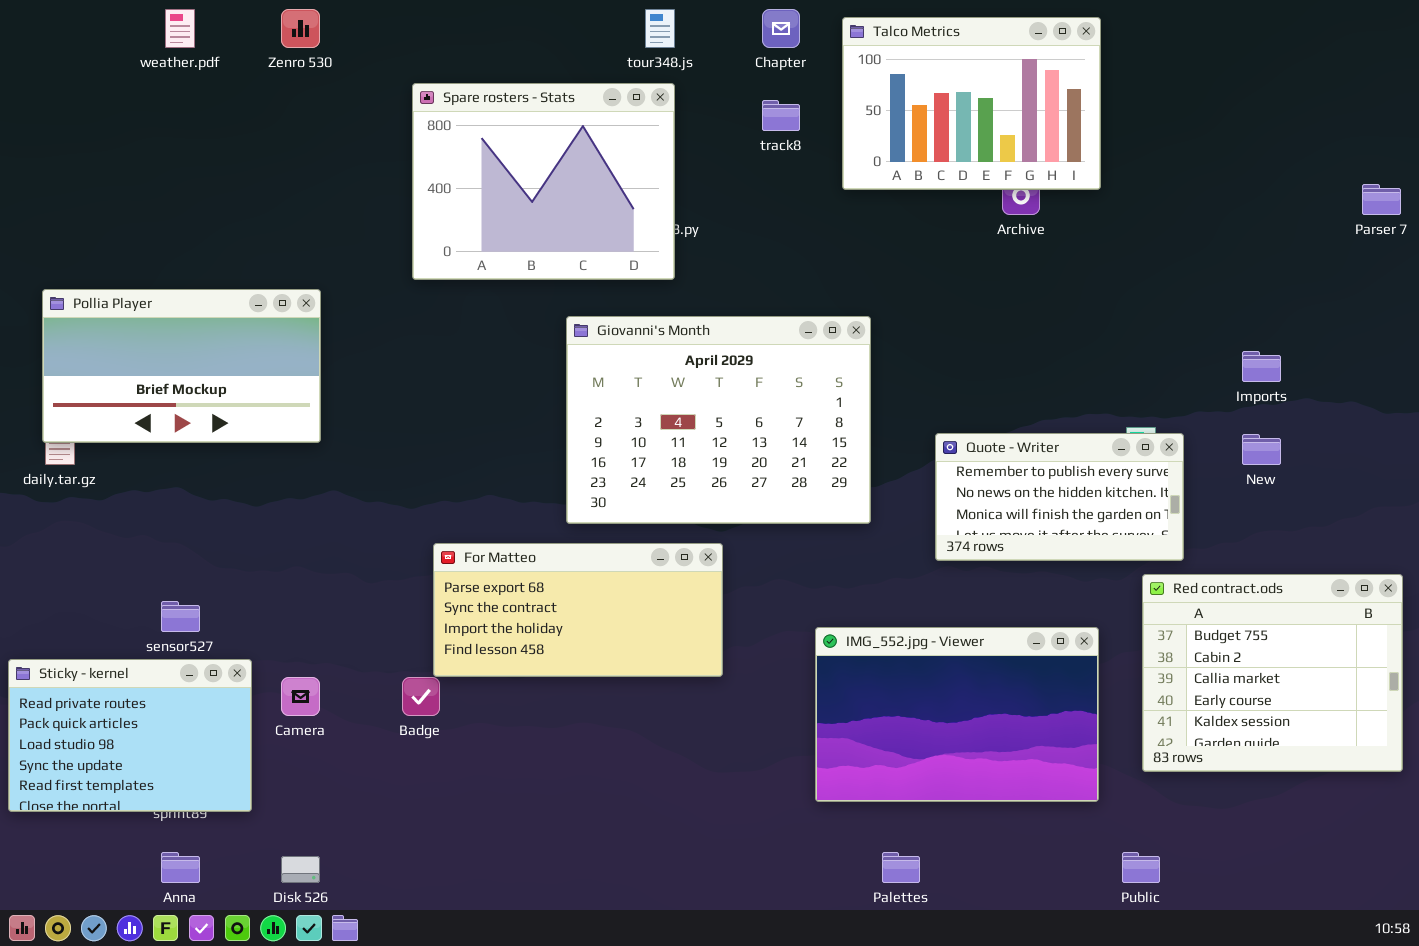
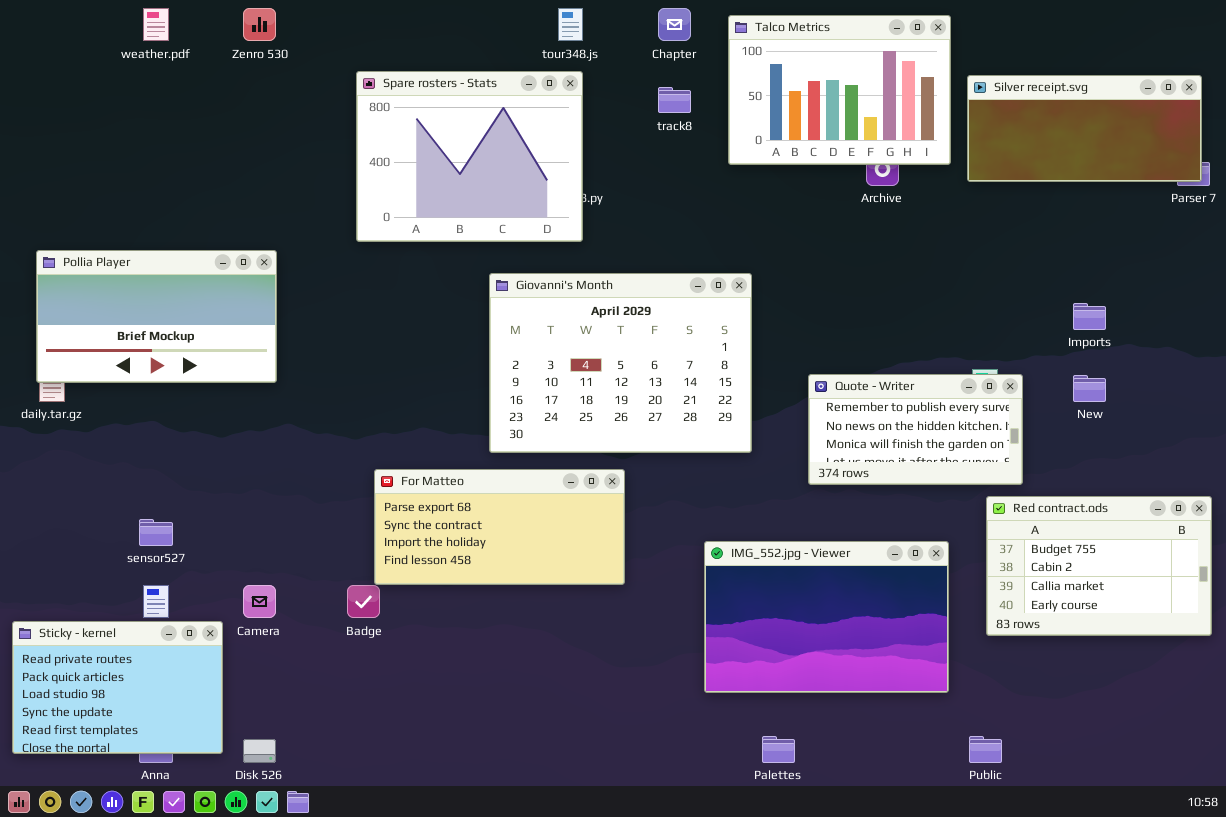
Silver receipt.svg: none -> [967,75,1202,182], opened
Red contract.ods: [1142,574,1403,772] -> [986,496,1212,636], resized
Sticky - kernel: [8,659,252,812] -> [12,621,223,754], moved

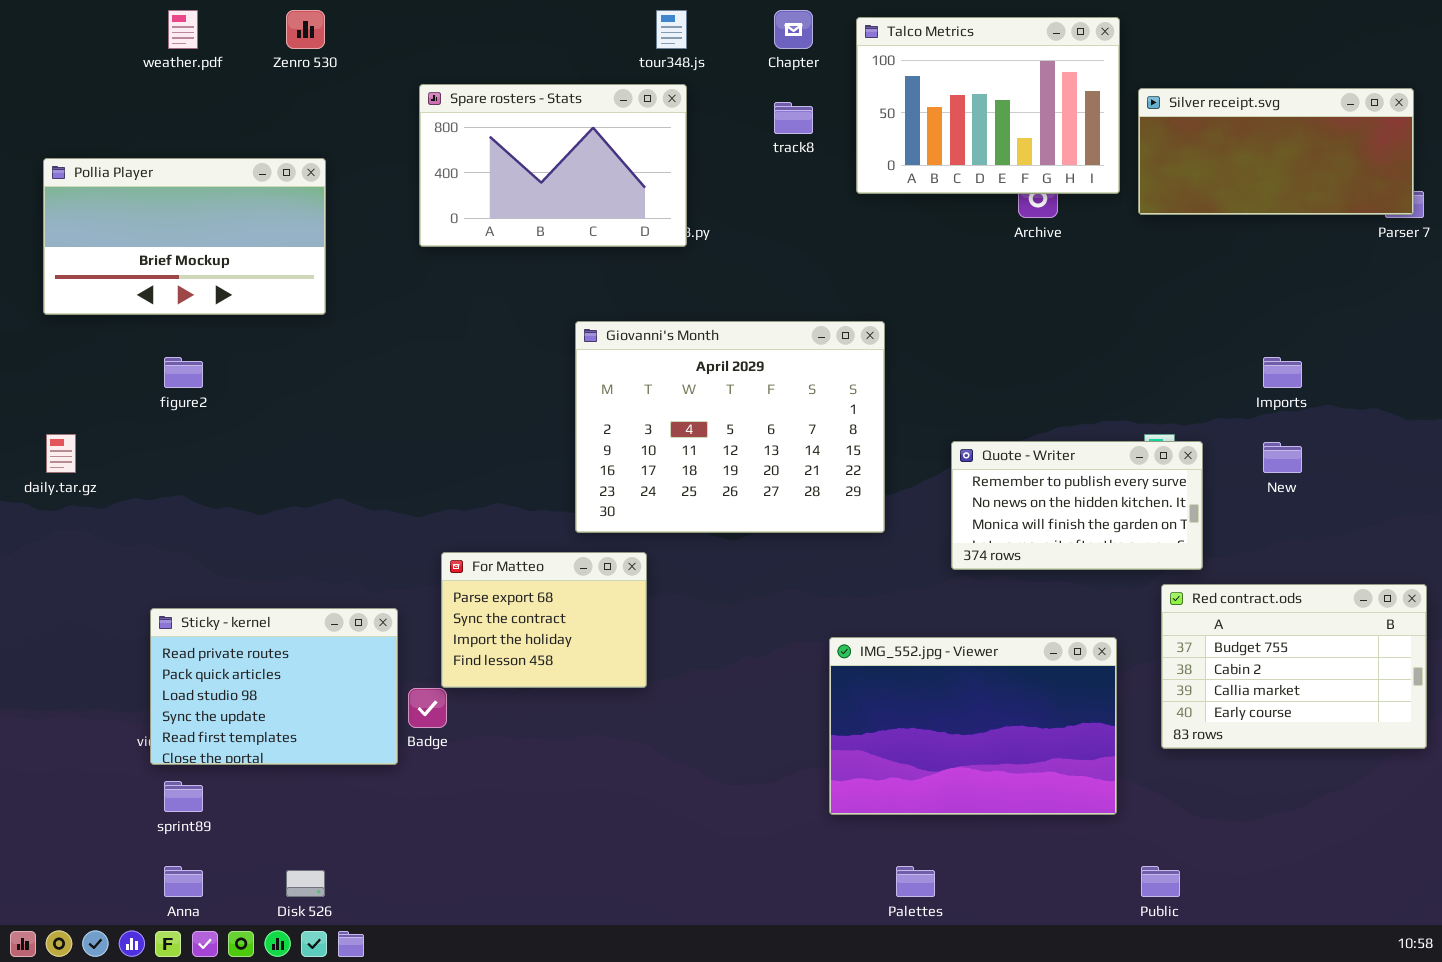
Spare rosters - Stats: [356,71,583,242] -> [419,84,687,247], resized
Pollia Player: [36,250,277,383] -> [43,158,326,315], moved
For Matteo: [374,469,625,585] -> [441,552,647,688], resized
Sticky - kernel: [12,621,223,754] -> [150,608,398,765], moved

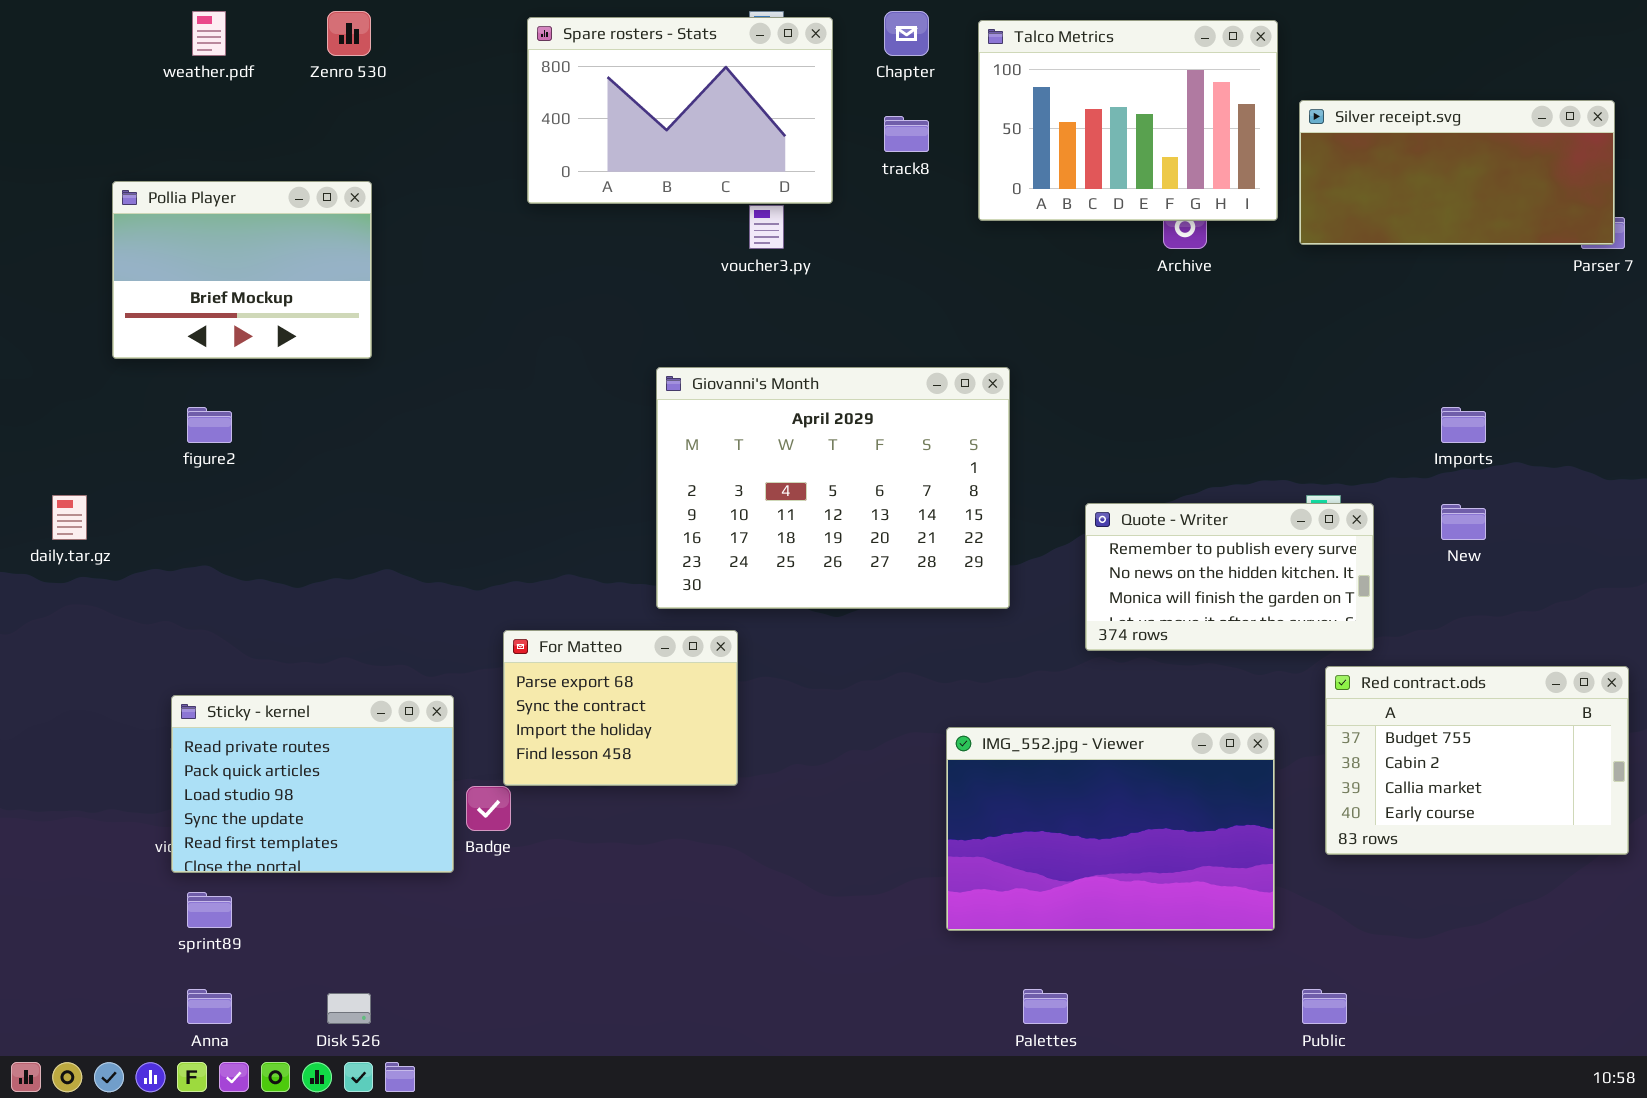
Spare rosters - Stats: [419,84,687,247] -> [527,17,833,204], moved
Pollia Player: [43,158,326,315] -> [112,181,372,359], resized

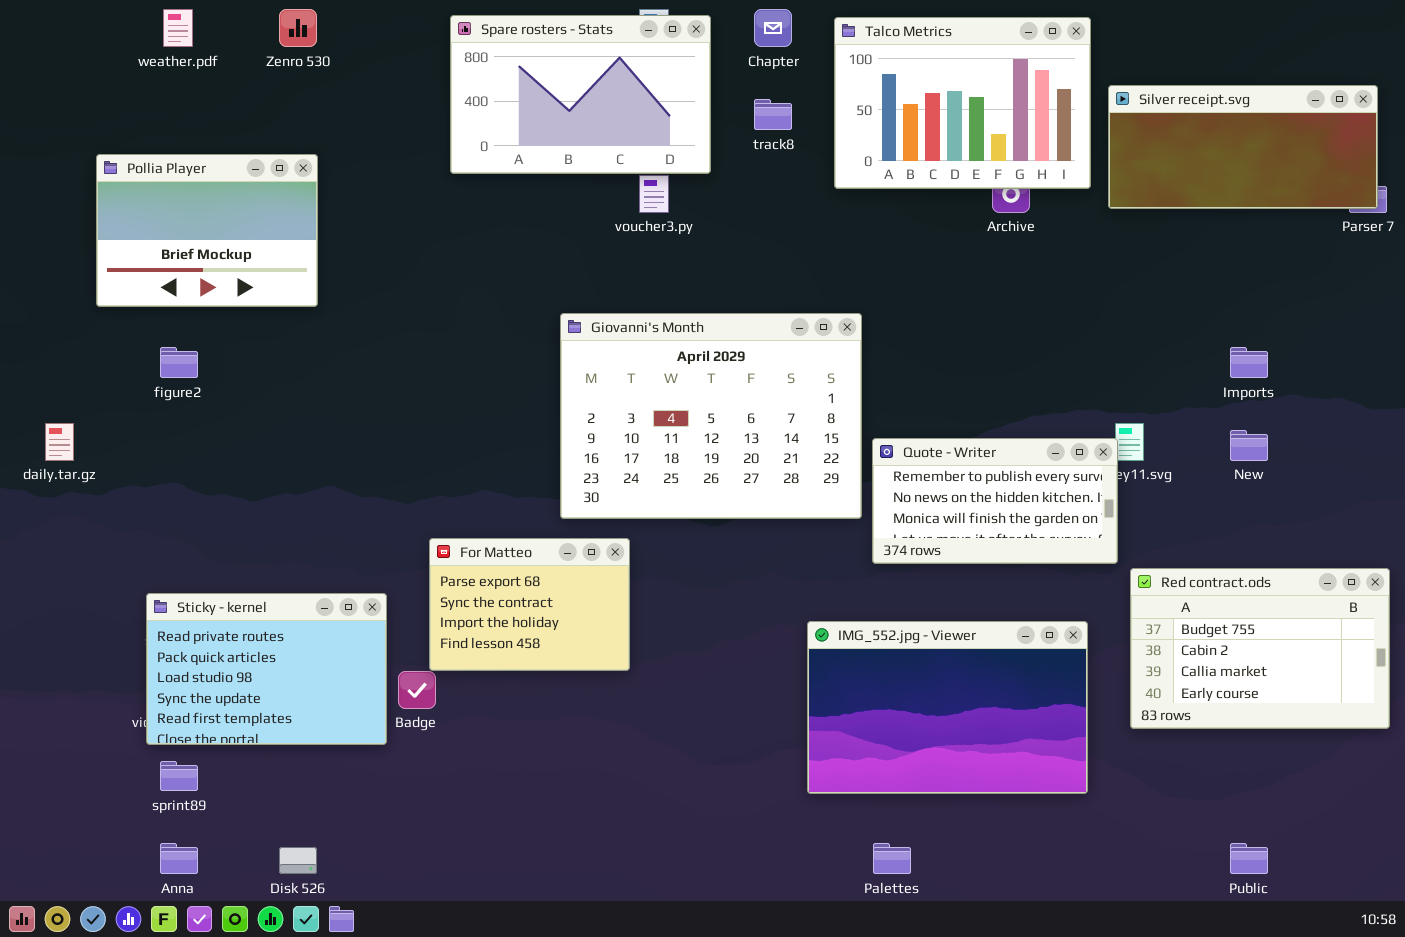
Quote - Writer: [1085,503,1374,651] -> [872,438,1118,564], moved
Public: [1302,989,1347,1024] -> [1230,843,1268,874], moved

